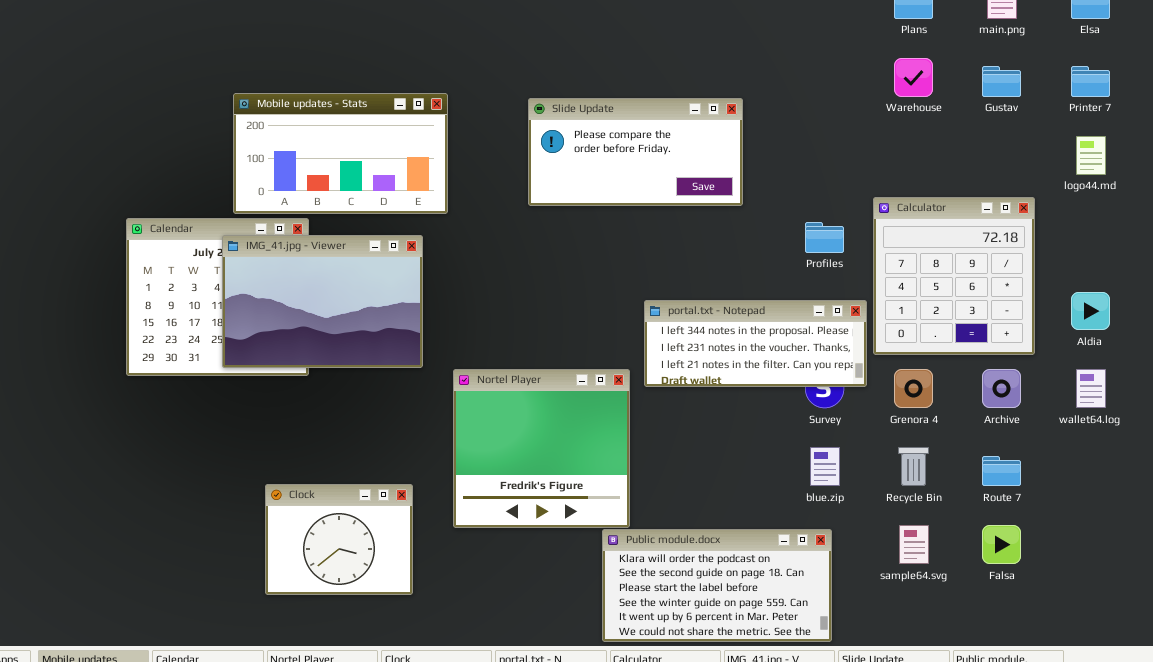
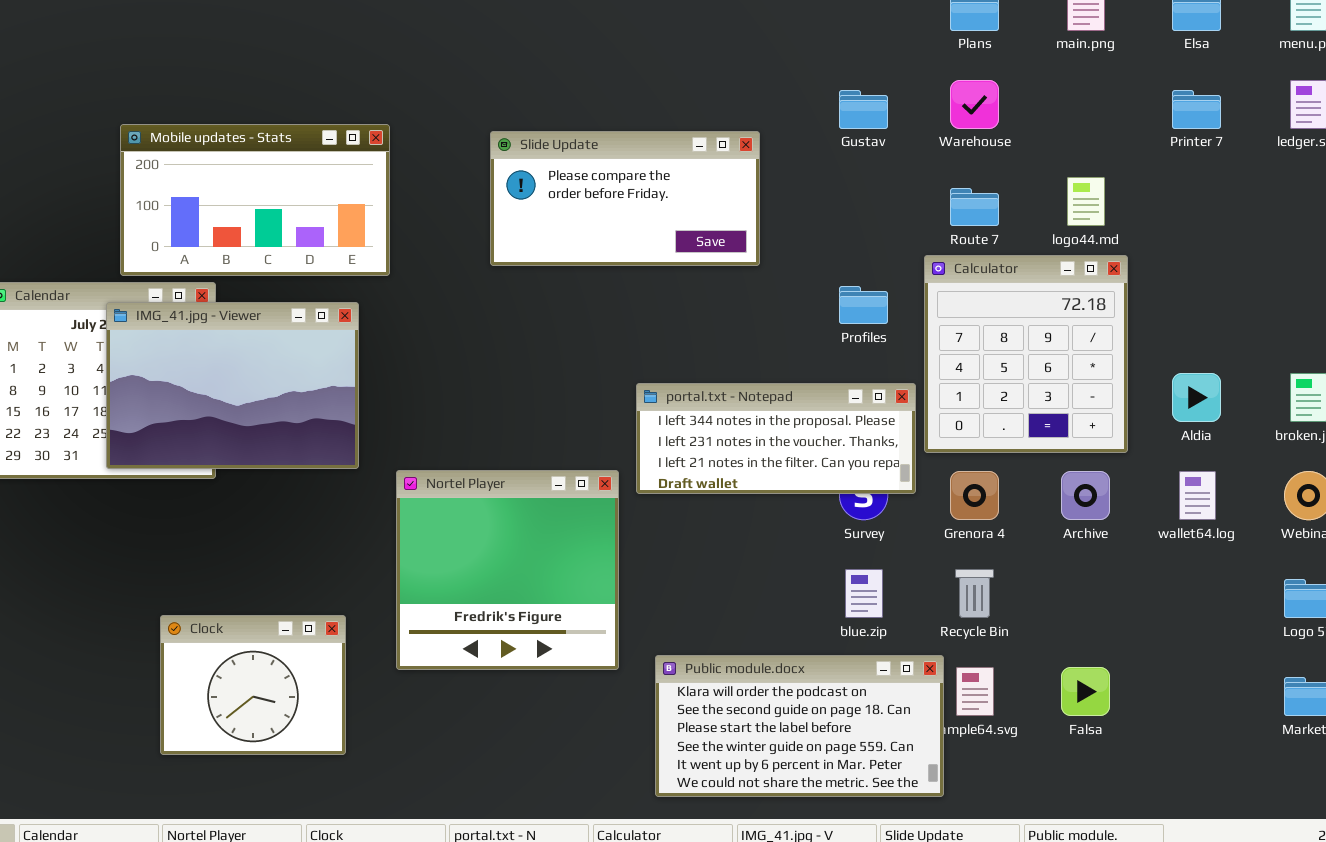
Gustav: [982,66,1021,97] -> [839,90,888,129], moved
logo44.md: [1076,136,1106,175] -> [1067,177,1105,226], moved
Route 7: [982,456,1021,486] -> [950,188,999,226], moved
Public module.docx: [602,529,832,642] -> [655,655,944,797], moved

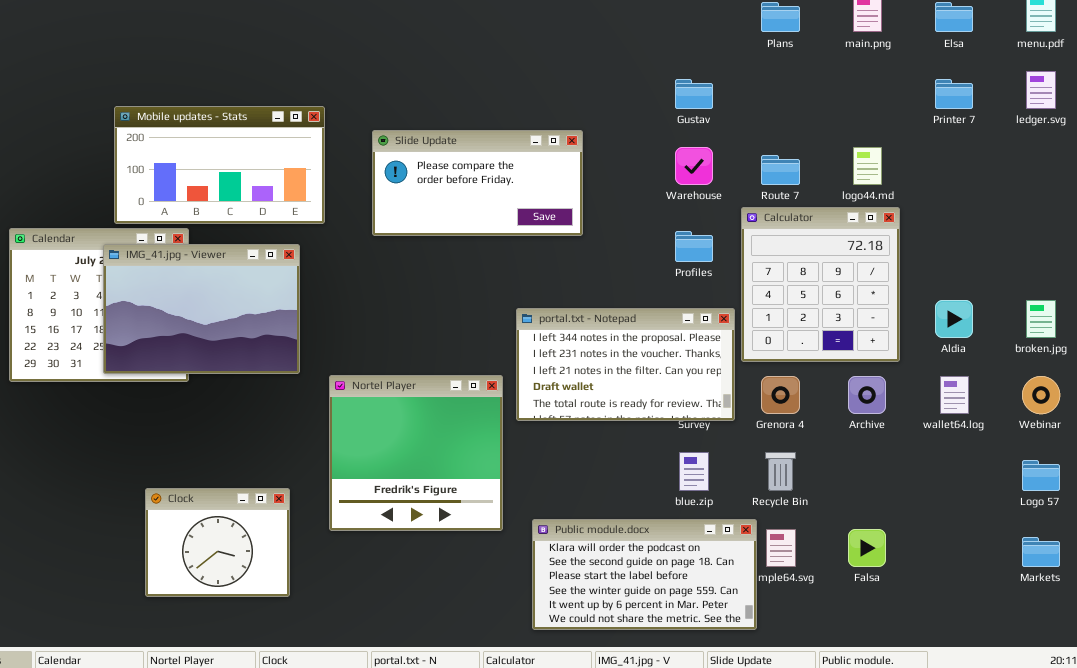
Warehouse: [950,80,999,129] -> [675,147,713,185], moved
Slide Update: [490,131,760,266] -> [372,130,583,236], moved
portal.txt - Notepad: [636,383,916,494] -> [516,308,735,421], resized

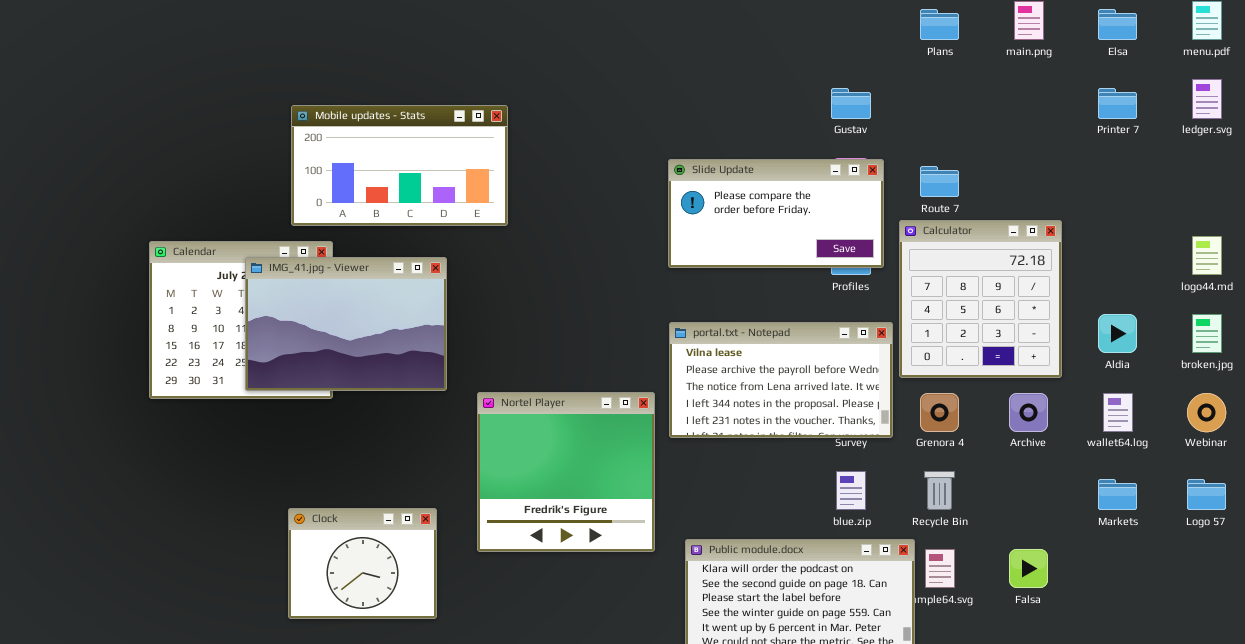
Mobile updates - Stats: [114,106,325,224] -> [291,105,508,226], moved
Slide Update: [372,130,583,236] -> [668,159,884,268], moved
logo44.md: [853,147,882,185] -> [1192,236,1222,275], moved
portal.txt - Notepad: [516,308,735,421] -> [669,322,893,438], scrolled up 3 rows
Markets: [1022,537,1060,567] -> [1098,479,1137,510], moved

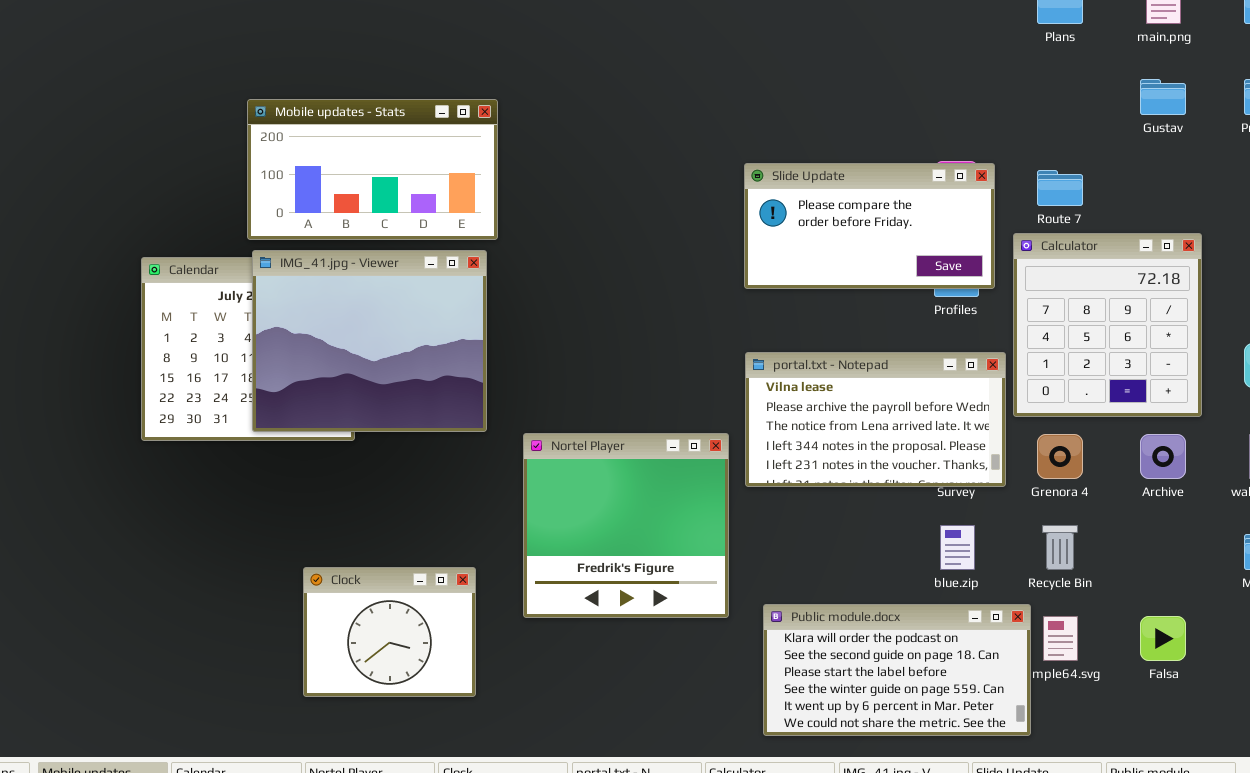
Gustav: [831,88,871,119] -> [1140,79,1186,115], moved
Mobile updates - Stats: [291,105,508,226] -> [247,99,498,240], moved
IMG_41.jpg - Viewer: [245,257,447,391] -> [252,250,487,432], resized

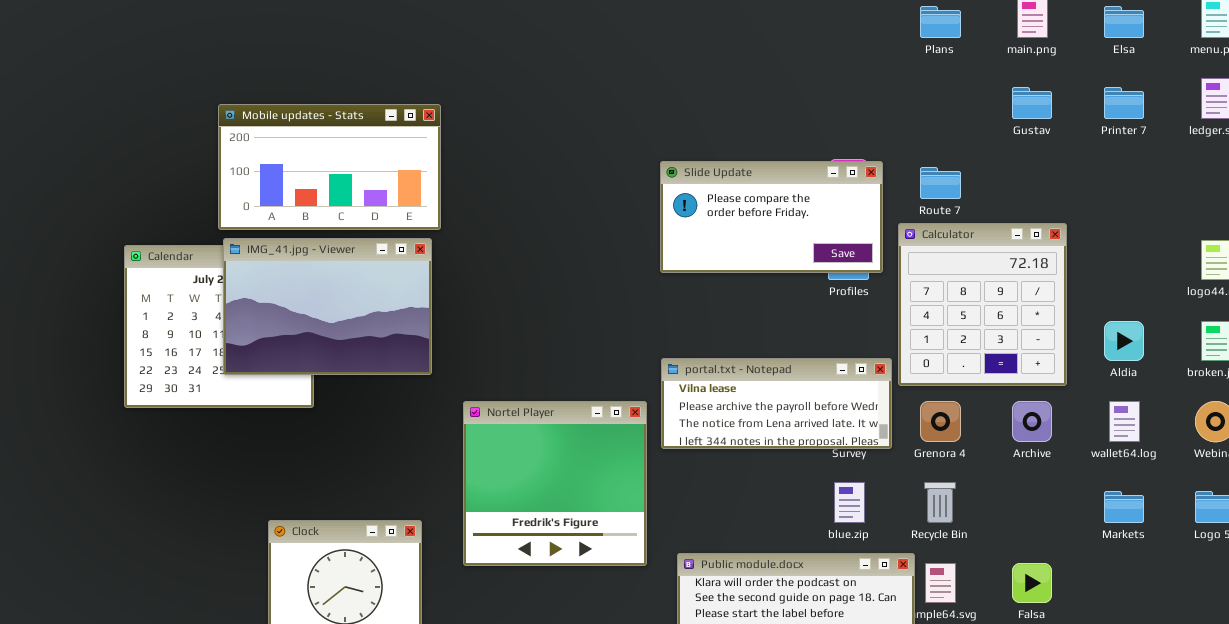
IMG_41.jpg - Viewer: [252,250,487,432] -> [223,238,432,375], resized
portal.txt - Notepad: [745,352,1006,487] -> [661,358,892,449], resized

